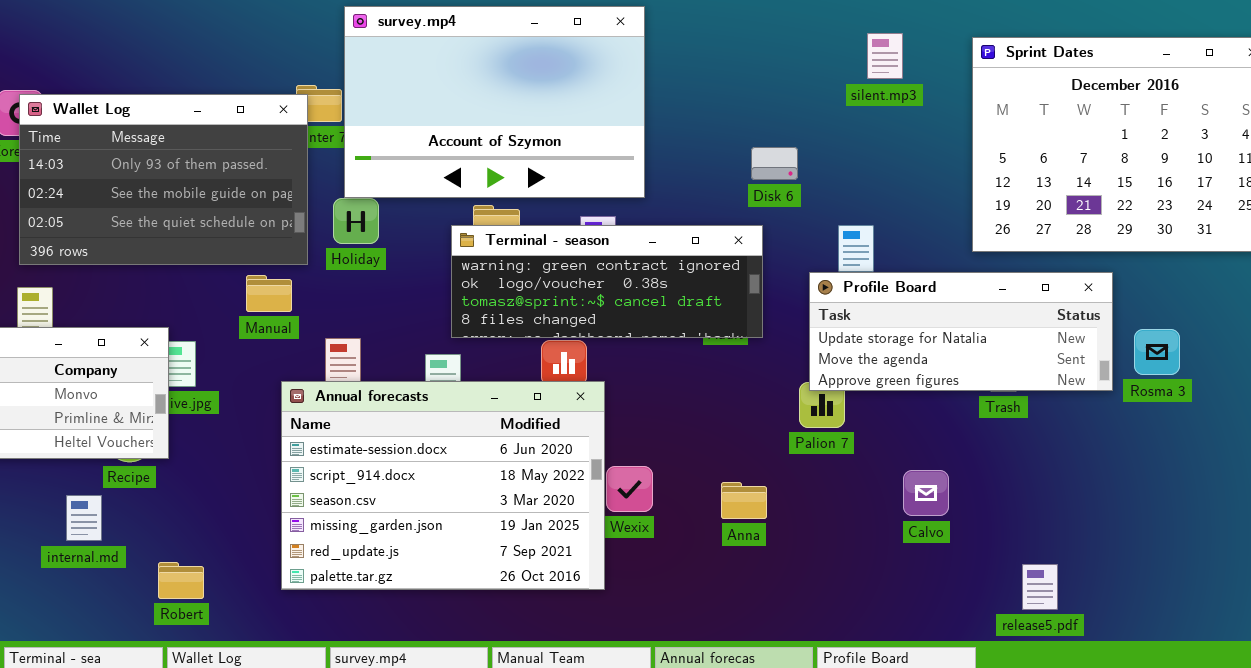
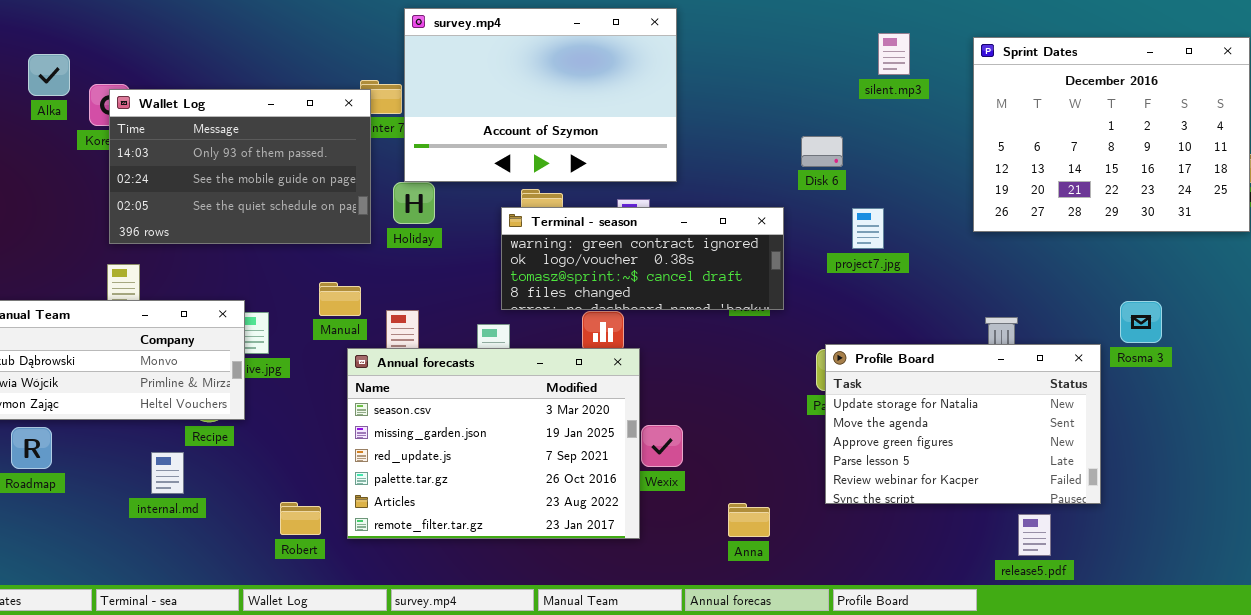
Disk 6: [751,147,798,180] -> [801,136,843,167], moved
Profile Board: [809,272,1113,391] -> [825,344,1101,504], moved, resized
Manual: [246,275,292,312] -> [319,282,361,316], moved
Annual forecasts: [281,381,605,590] -> [347,348,640,539], scrolled down 2 rows
Anna: [721,482,767,519] -> [728,503,770,537], moved
Robert: [158,562,204,599] -> [280,502,321,535], moved

